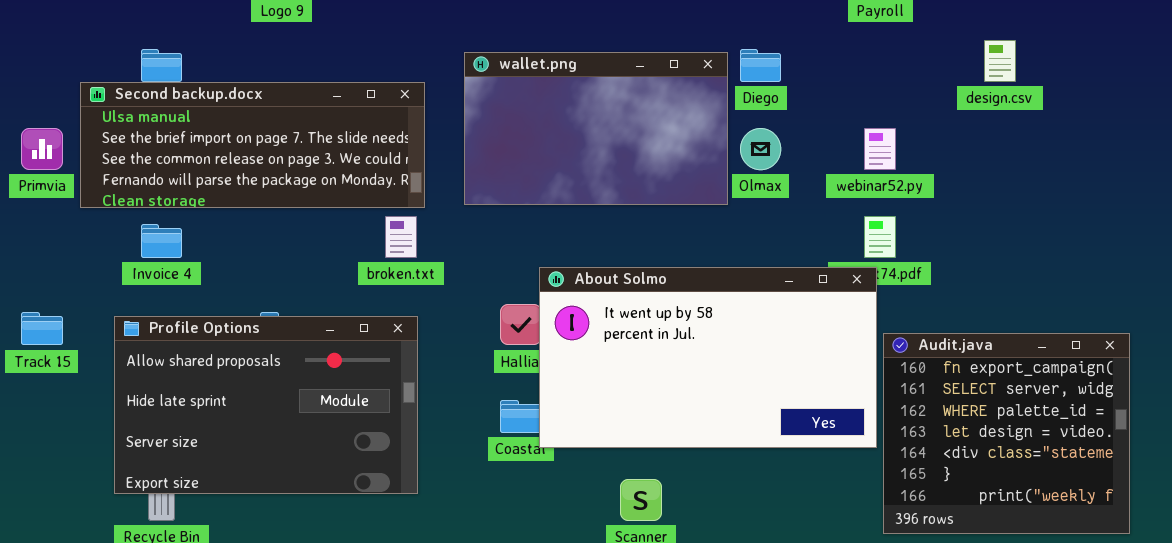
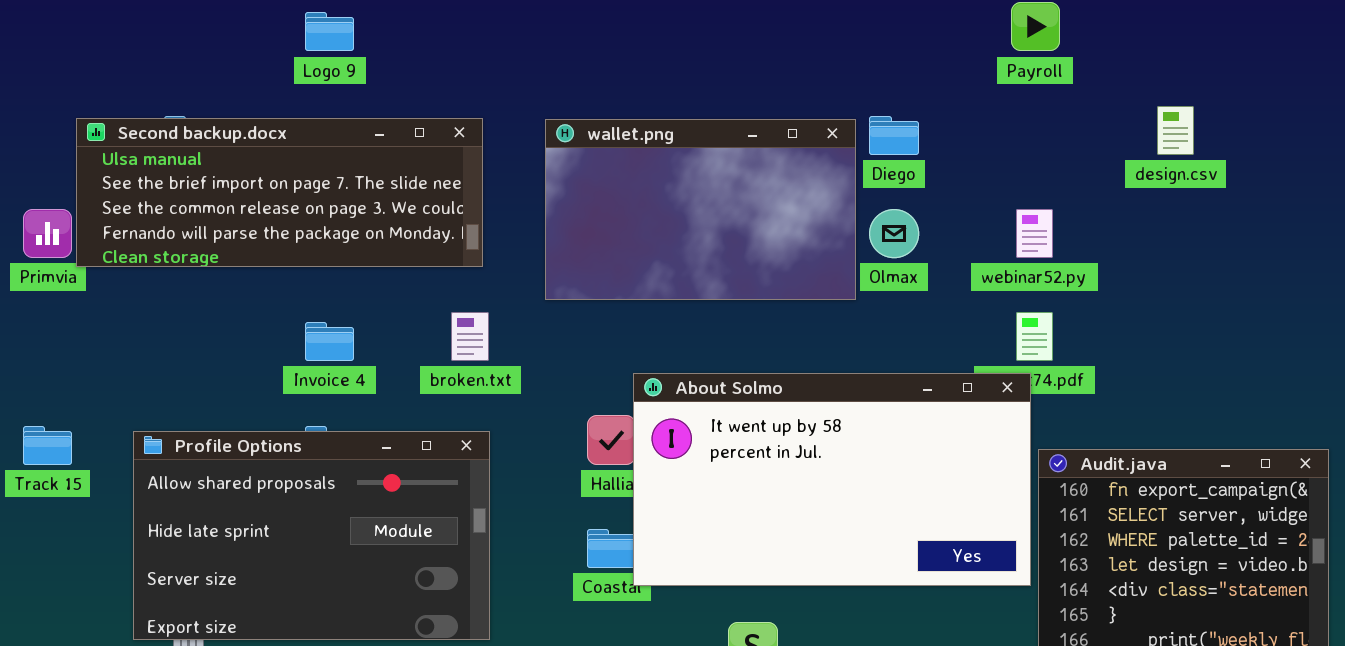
Second backup.docx: [80,82,425,208] -> [76,118,483,267], moved
Invoice 4: [141,224,182,258] -> [305,322,354,361], moved

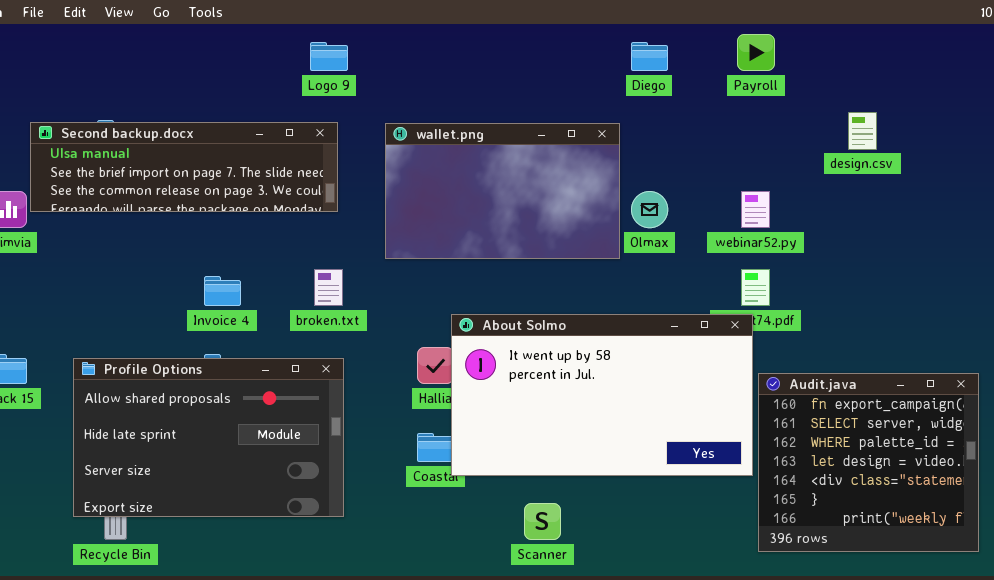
Logo 9: [305,12,354,51] -> [310,42,348,71], moved
Diego: [869,116,919,155] -> [631,42,668,71], moved
Second backup.docx: [76,118,483,267] -> [30,122,338,212], resized

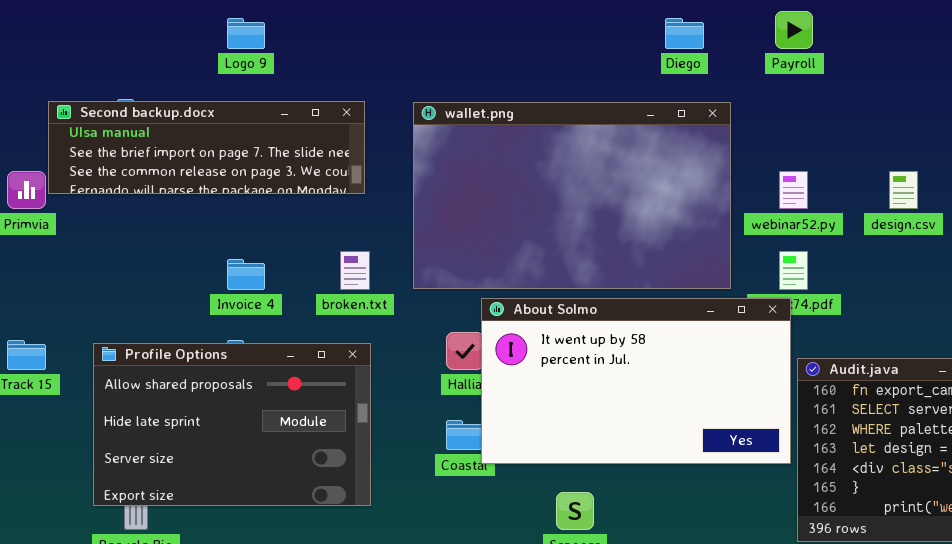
Logo 9: [310,42,348,71] -> [227,18,265,49], moved
design.csv: [848,112,877,150] -> [889,171,918,209], moved
wallet.png: [385,123,620,259] -> [413,102,731,289], resized

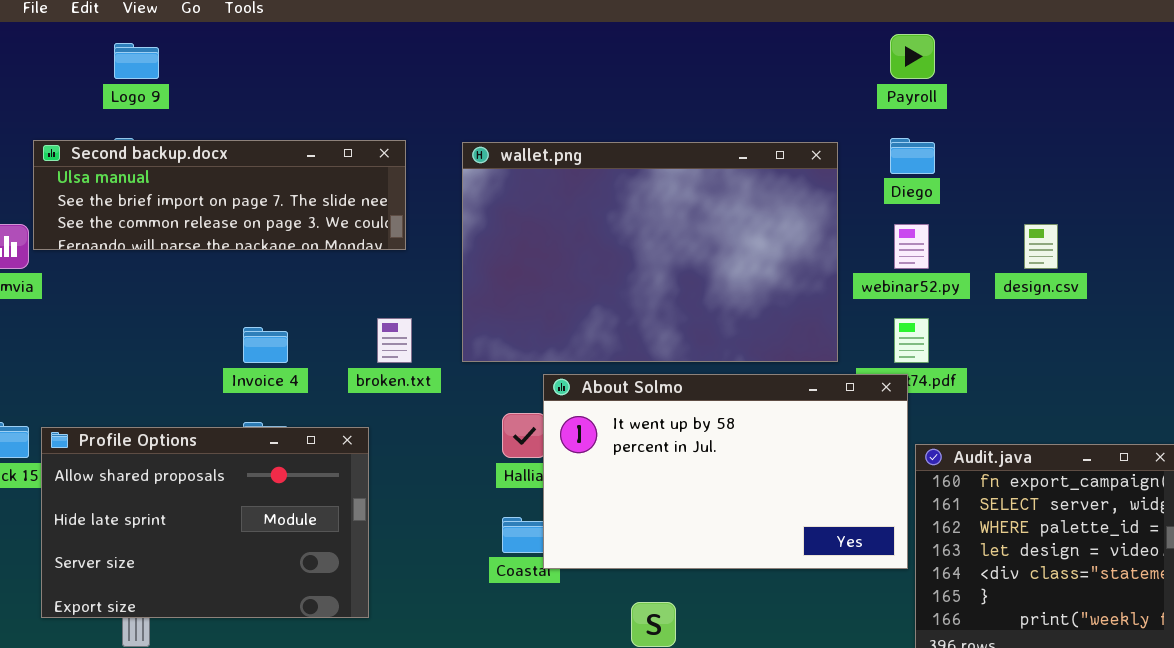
Logo 9: [227,18,265,49] -> [114,43,159,79], moved
Diego: [665,18,704,49] -> [890,138,935,174], moved
Profile Options: [93,343,371,506] -> [41,427,369,618], moved

